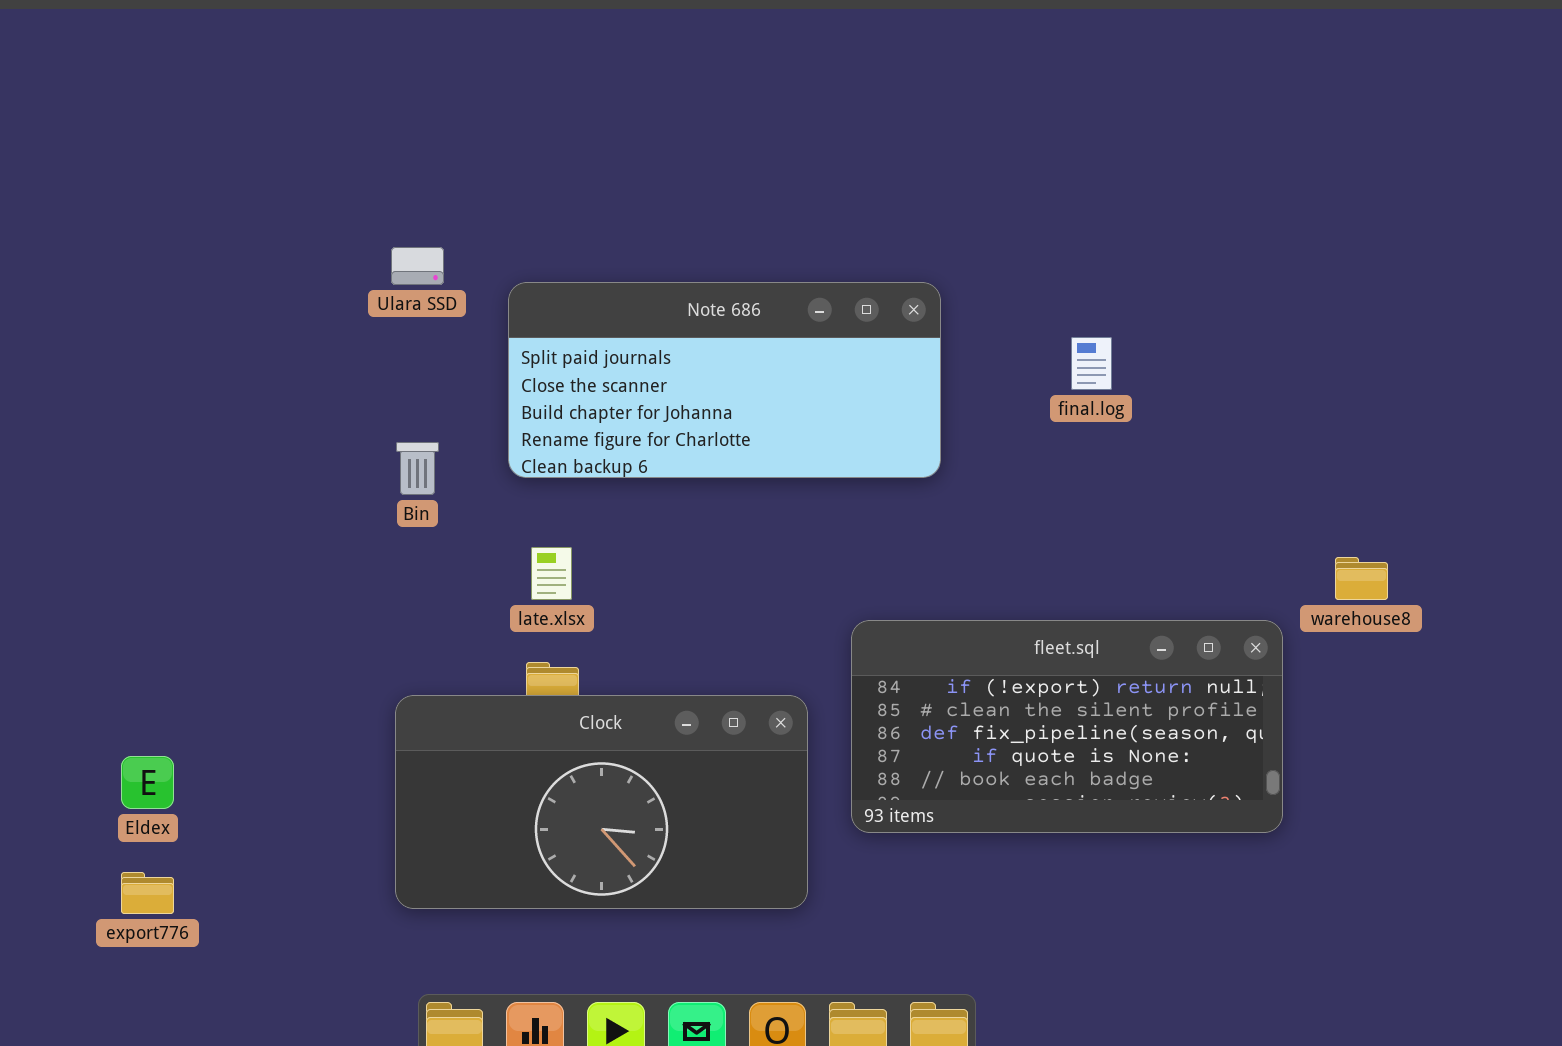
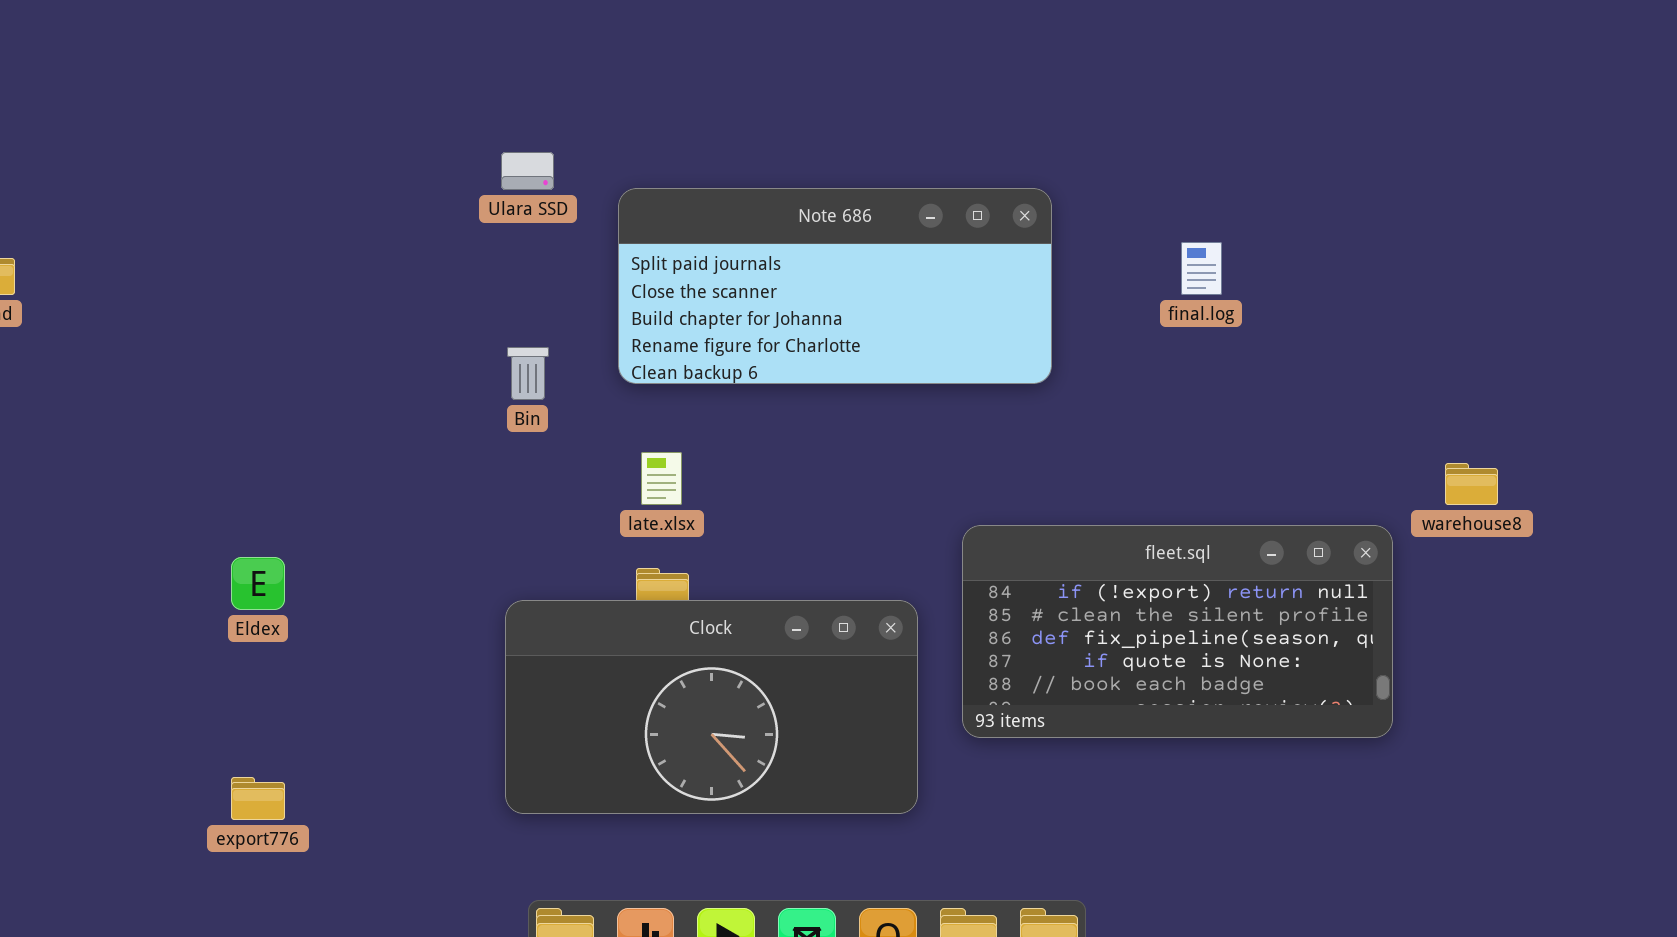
Eldex: [121,756,174,809] -> [231,557,285,610], moved

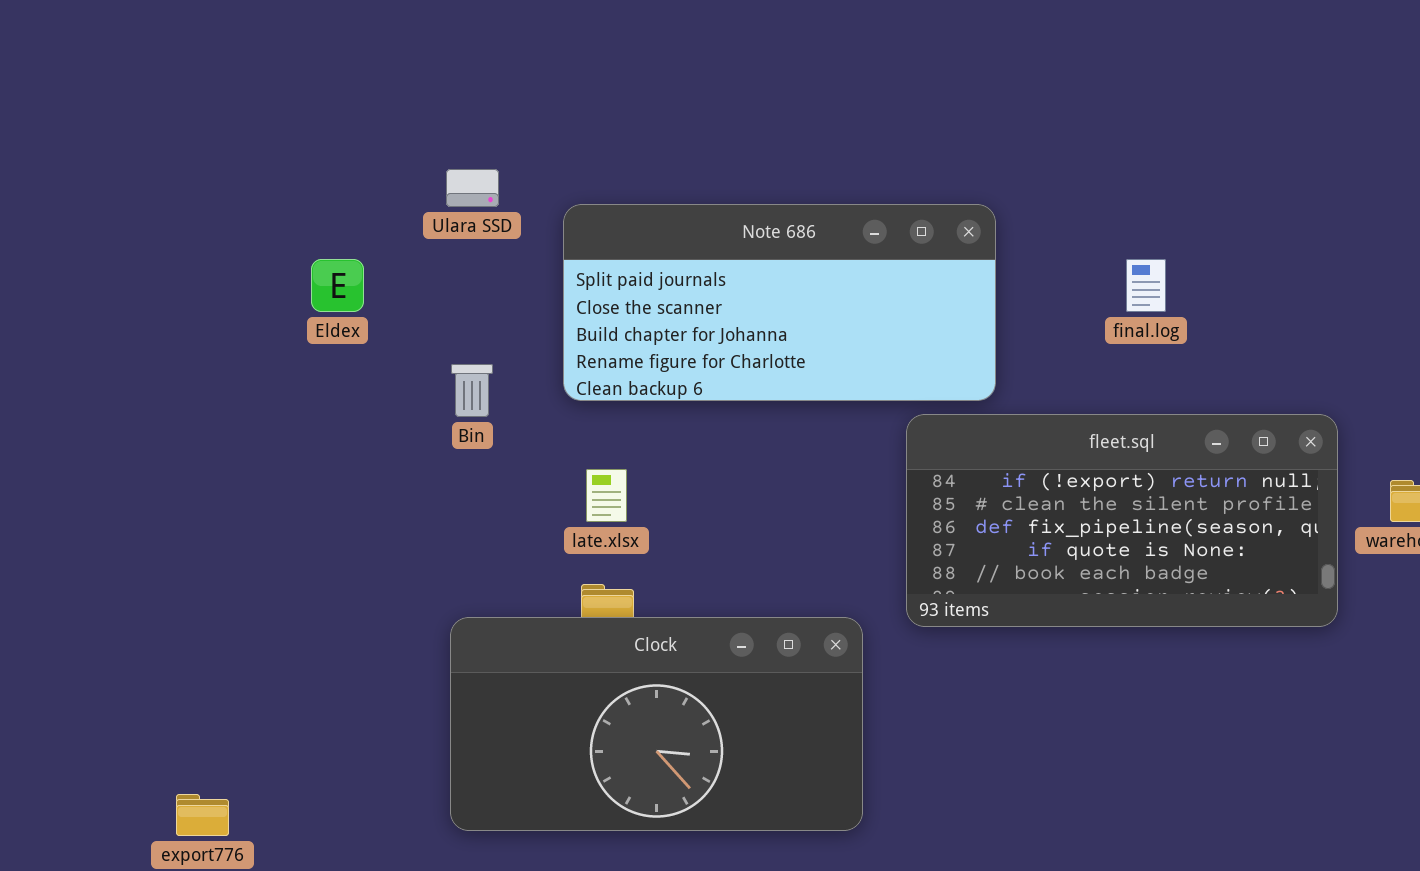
fleet.sql: [962,525,1393,738] -> [906,414,1338,627], moved
Eldex: [231,557,285,610] -> [311,259,364,312], moved

